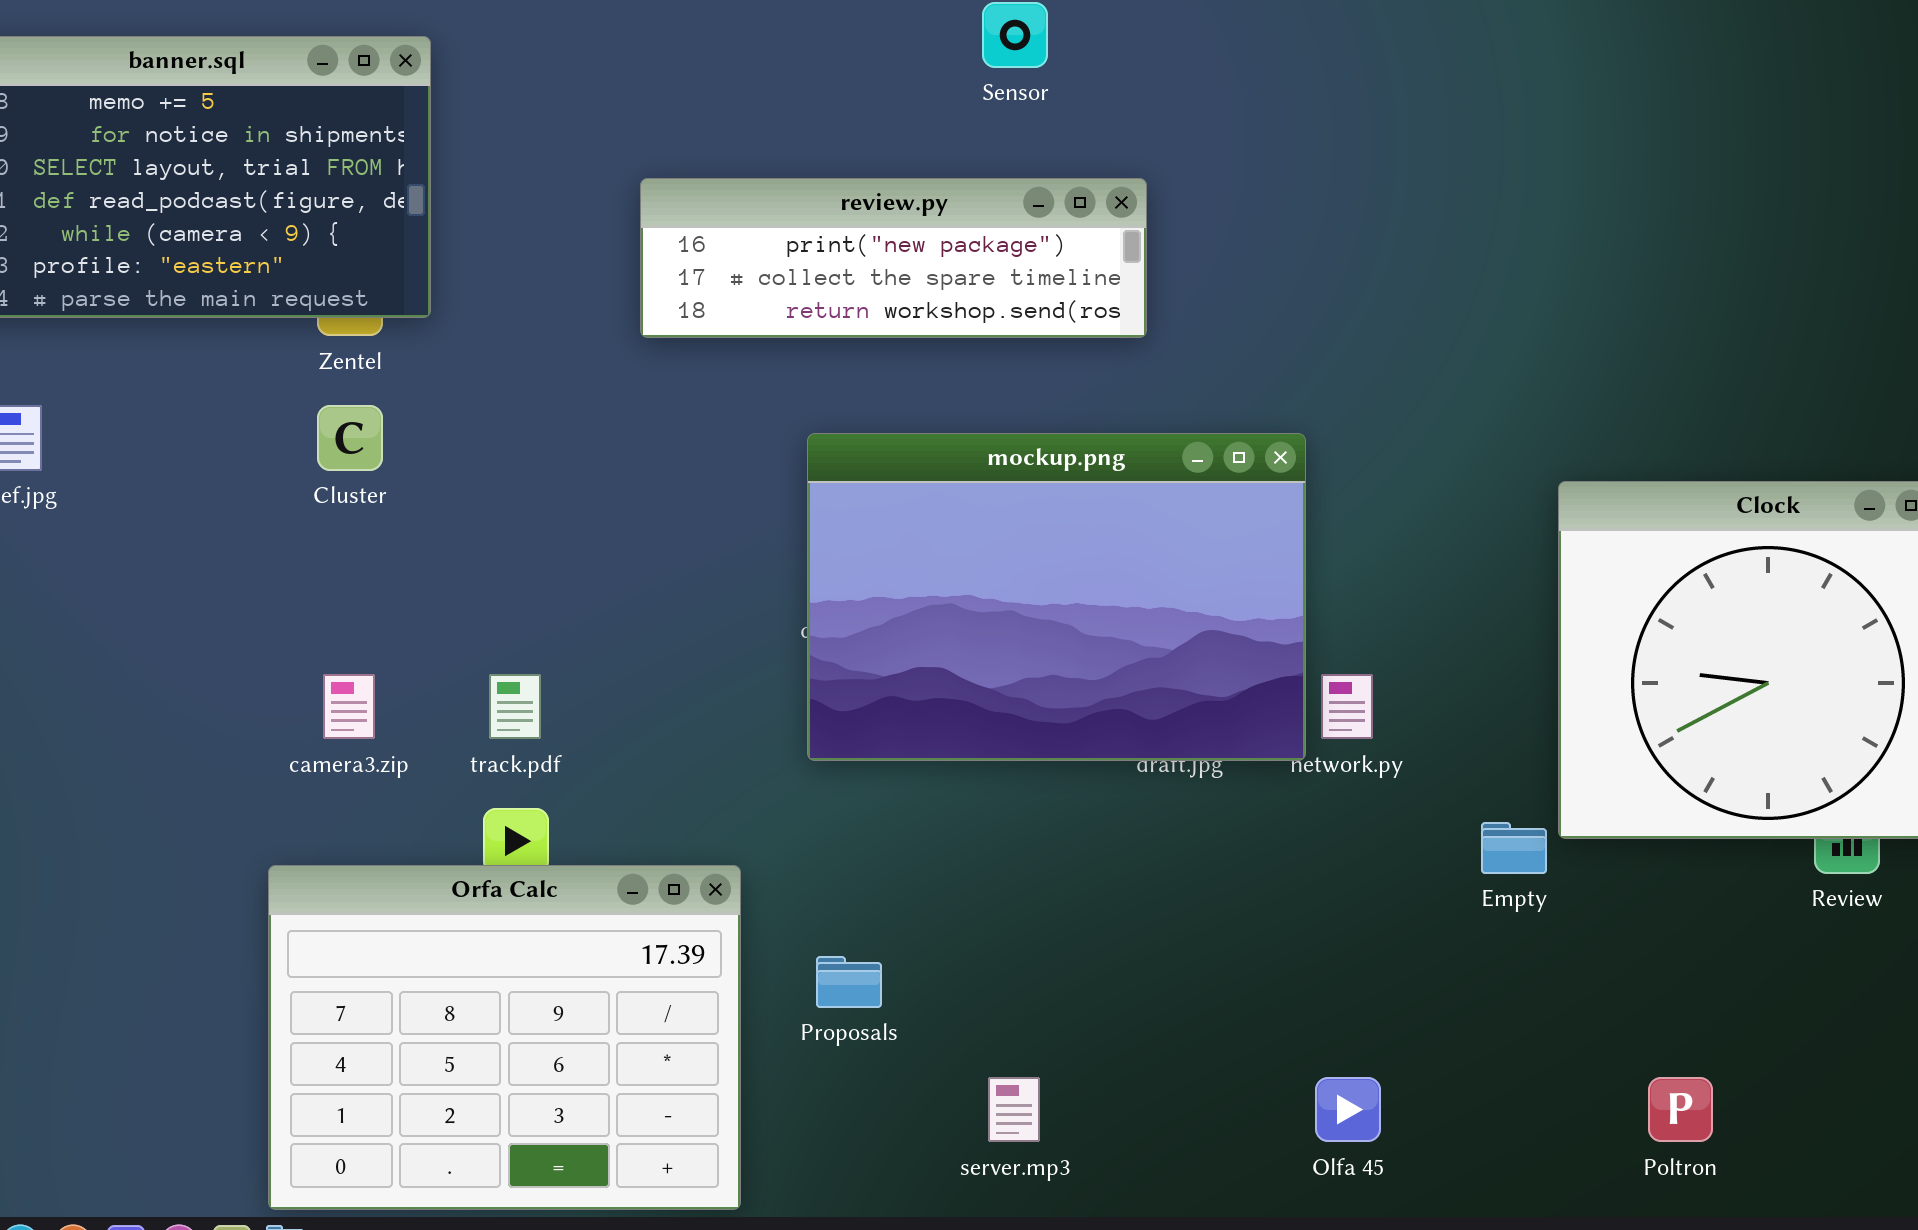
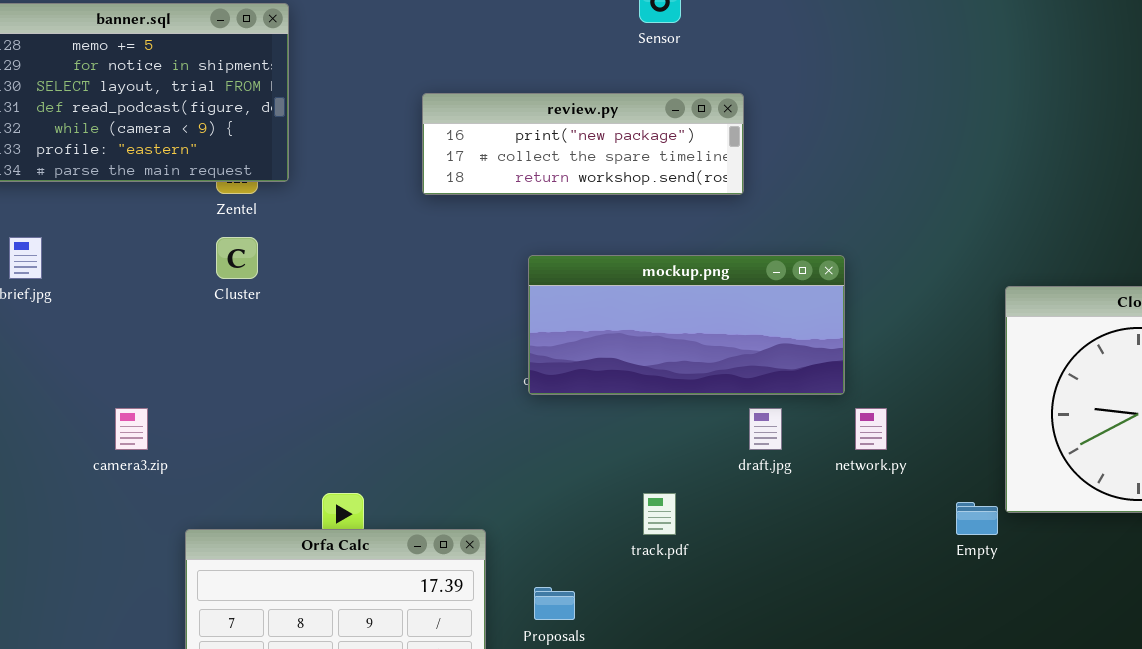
mockup.png: [807,433,1306,761] -> [528,255,845,395], resized
camera3.zip: [323,674,375,739] -> [115,408,148,450], moved
track.pdf: [489,674,541,739] -> [643,493,676,535], moved

